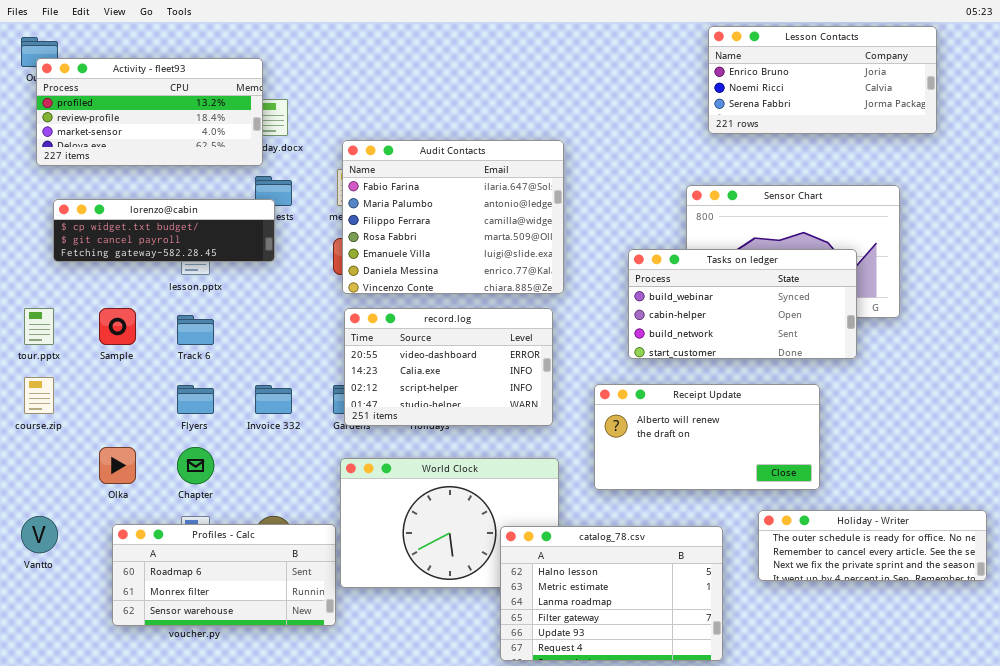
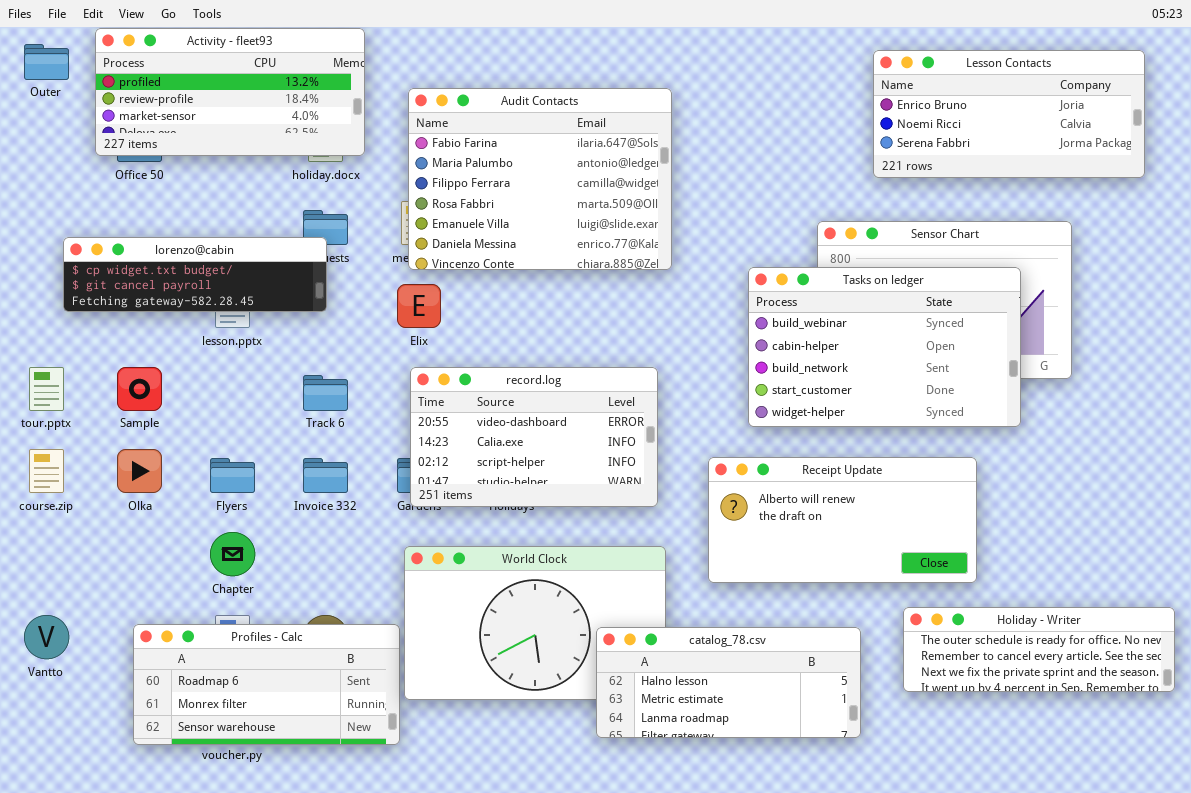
Lesson Contacts: [708,26,937,134] -> [873,50,1145,178], moved
Activity - fleet93: [36,58,263,166] -> [95,28,365,156], moved
Audit Contacts: [342,140,564,294] -> [408,88,672,270], moved
Tasks on ledger: [628,249,857,359] -> [748,267,1021,427], resized
Track 6: [177,315,214,345] -> [303,375,348,411], moved
Olka: [99,447,136,484] -> [117,449,162,493], moved
catalog_78.csv: [500,526,723,661] -> [596,627,861,738], resized

